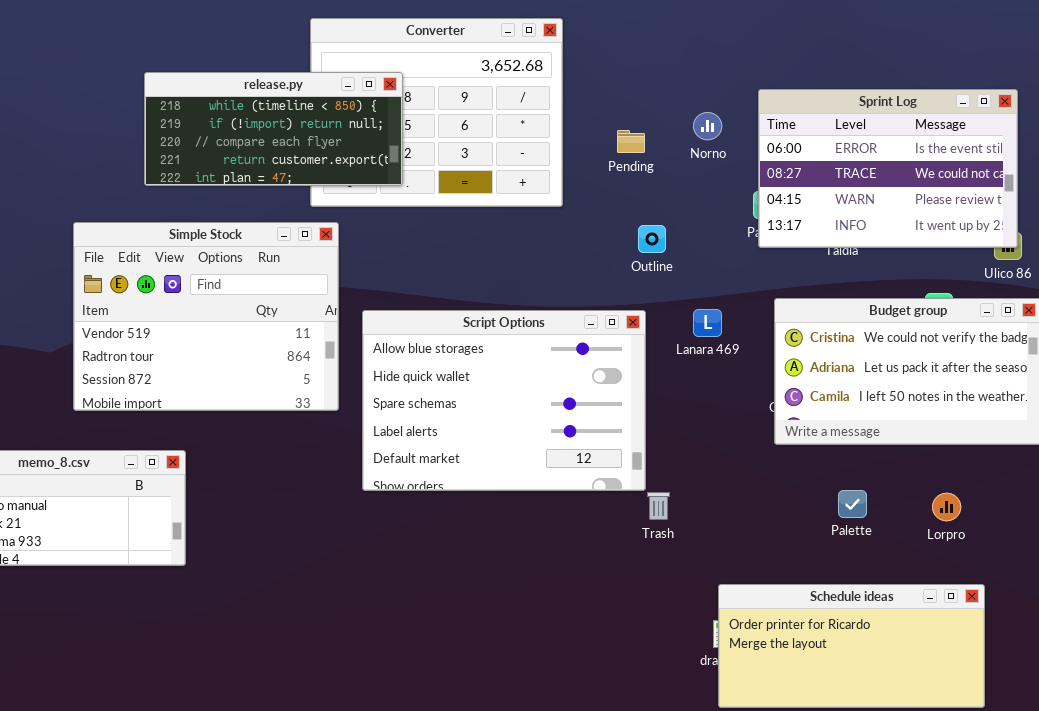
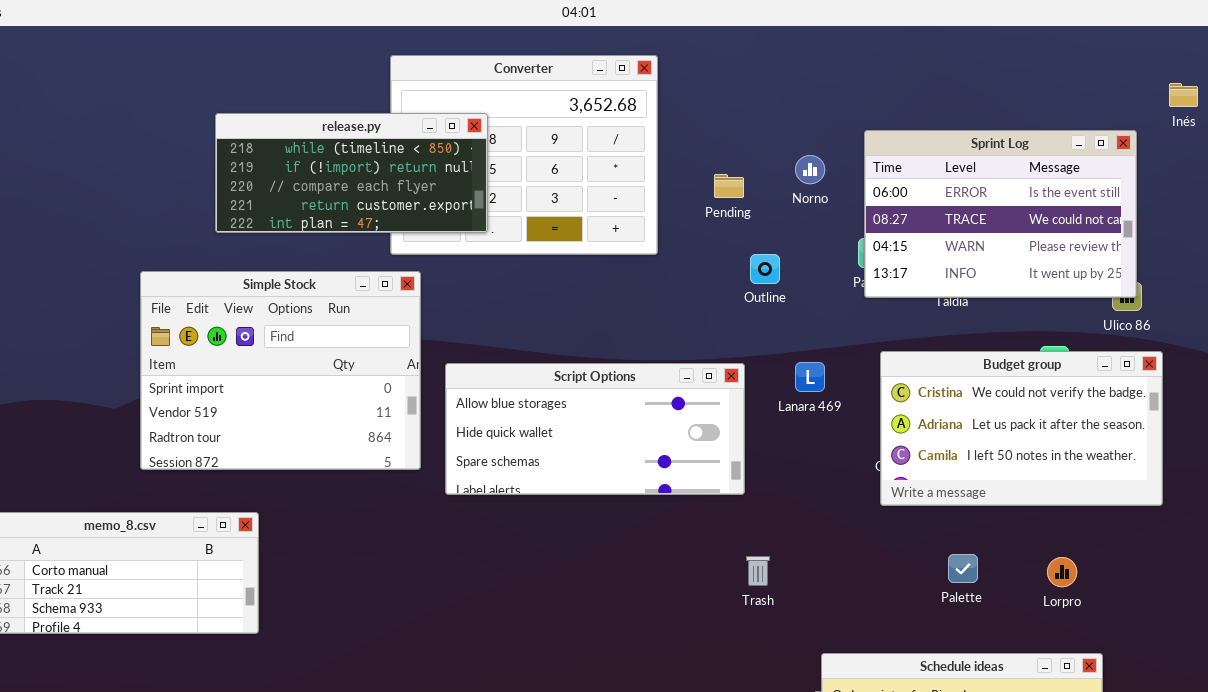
Simple Stock: [73,222,339,411] -> [140,271,421,470], scrolled up 1 row
Outline: [638,225,666,253] -> [750,254,780,284], moved
Script Options: [362,310,646,491] -> [445,363,745,495], resized

